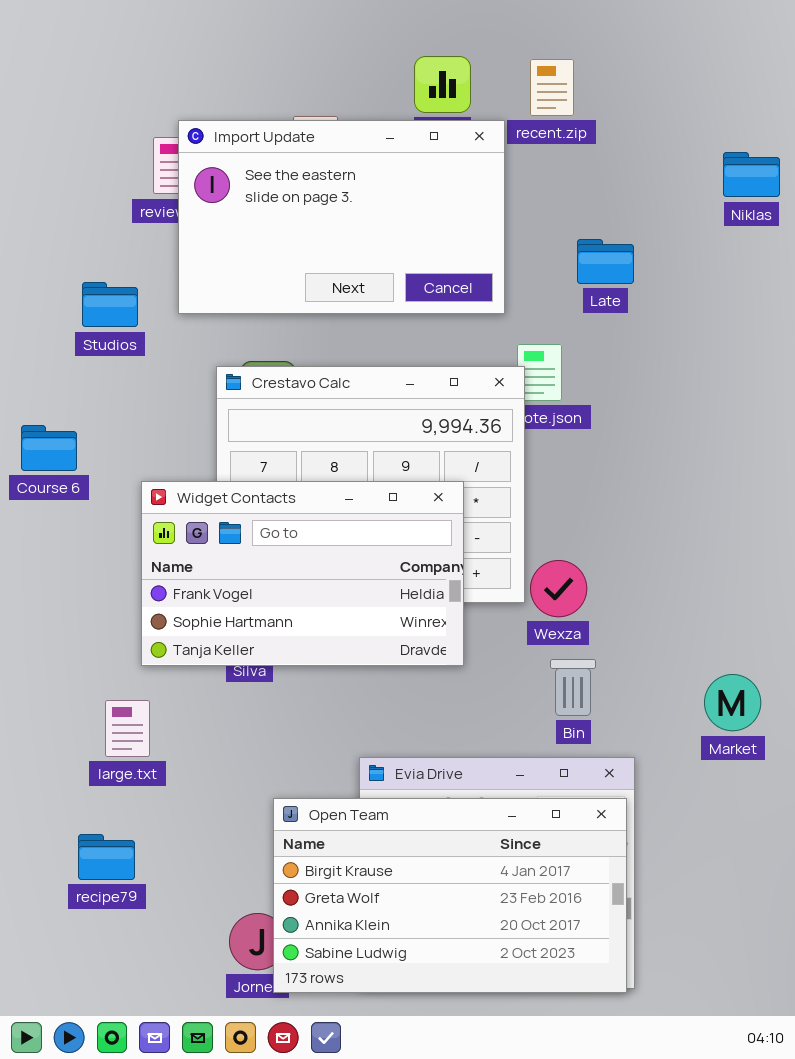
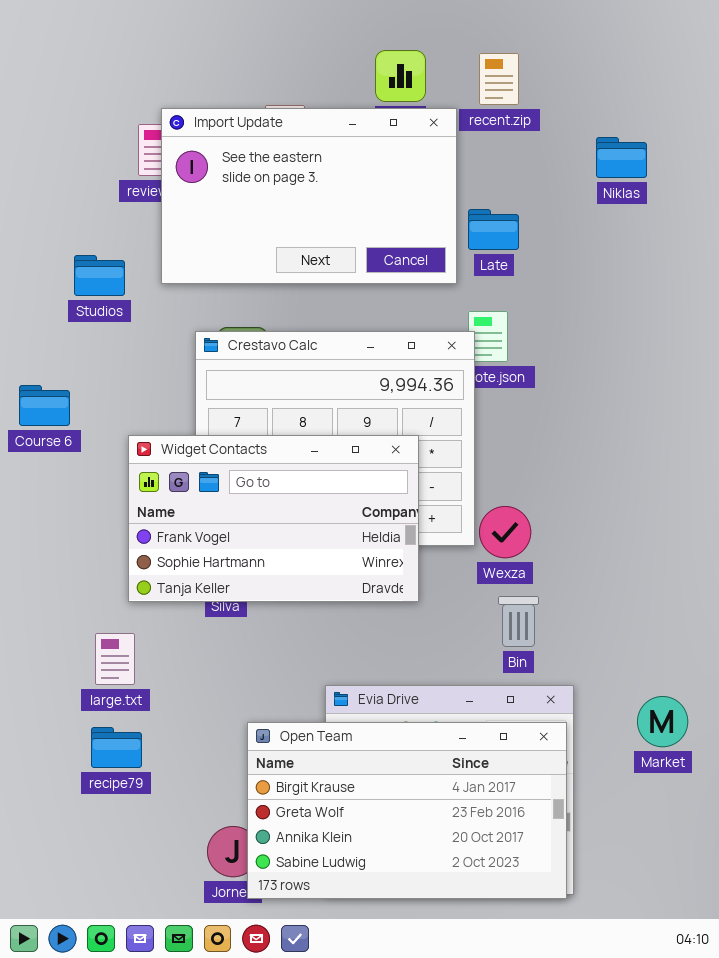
Niklas: [723,152,780,197] -> [596,137,647,178], moved
Late: [577,239,634,284] -> [468,209,519,250], moved
Market: [704,674,761,731] -> [637,696,688,747], moved
recipe79: [78,834,135,880] -> [91,727,142,768], moved

